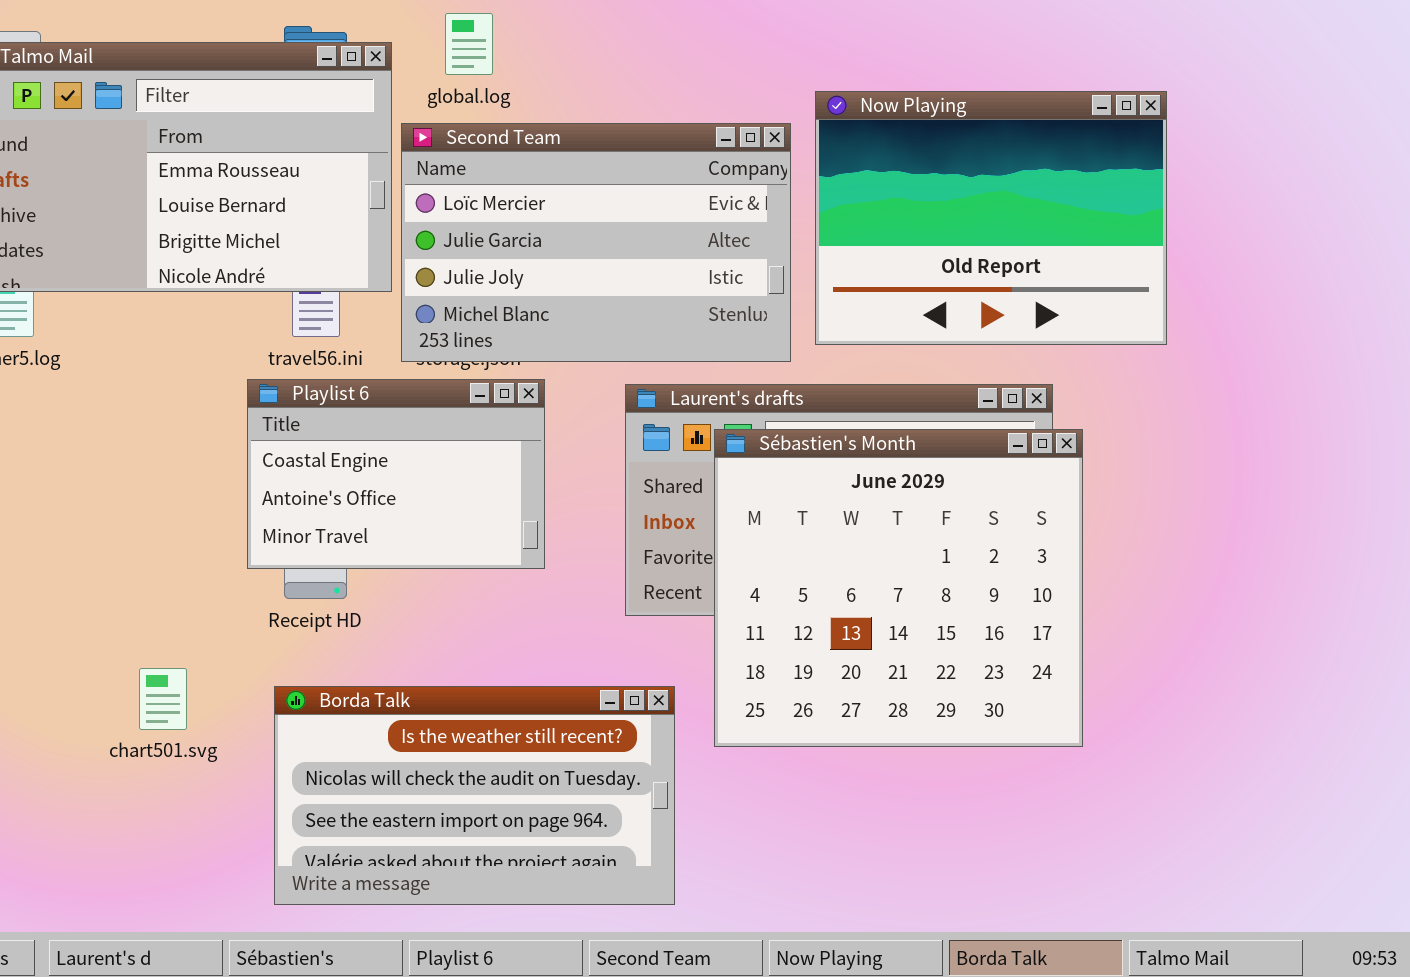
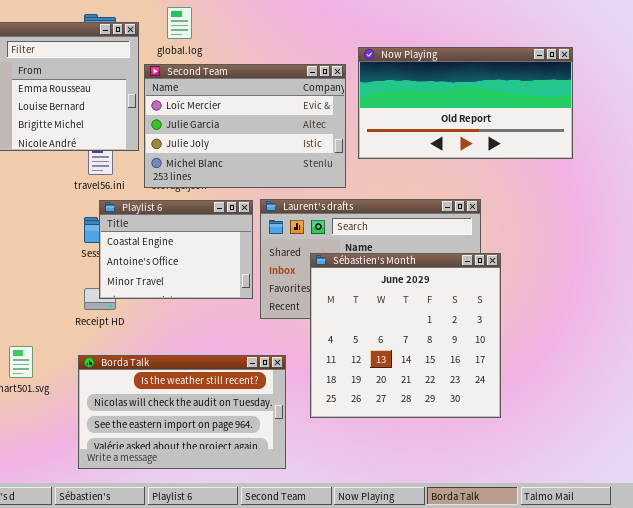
Now Playing: [815,91,1167,345] -> [358,47,573,159], resized
Playlist 6: [247,379,545,569] -> [99,200,253,299], moved
Sébastien's Month: [714,429,1083,747] -> [310,253,501,418], moved

